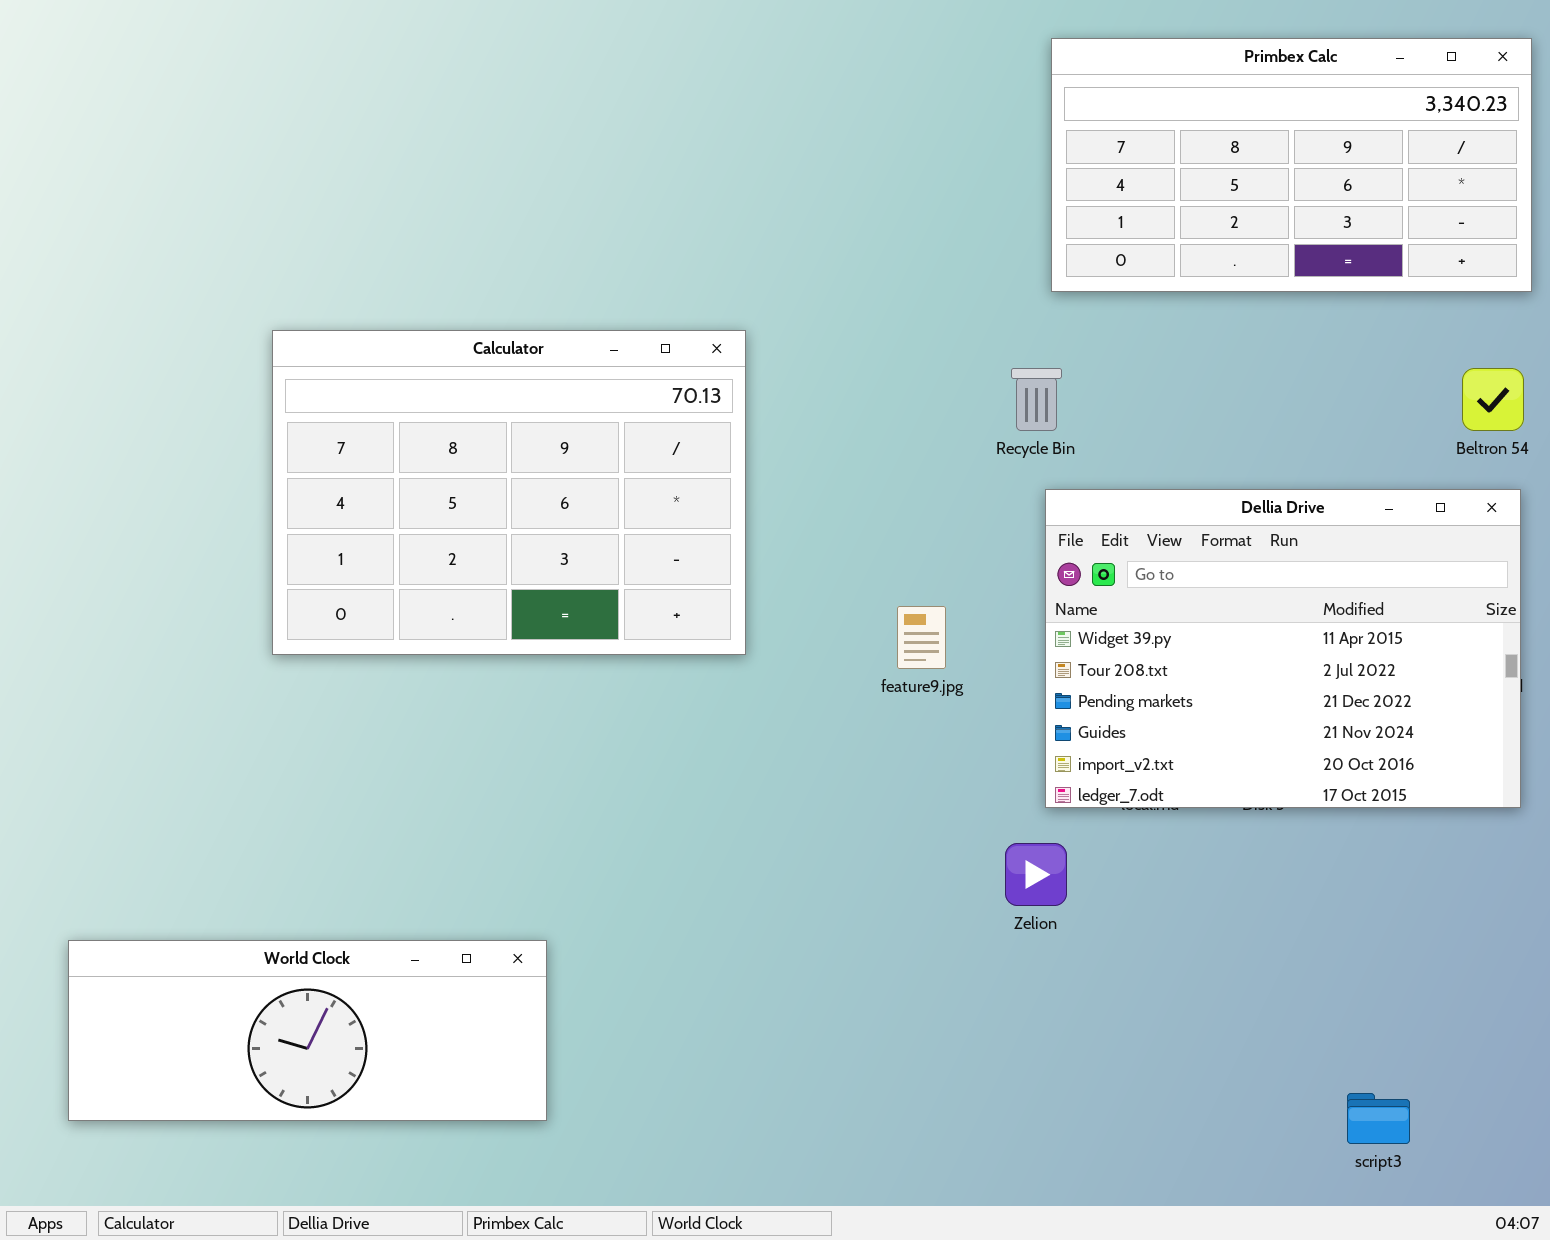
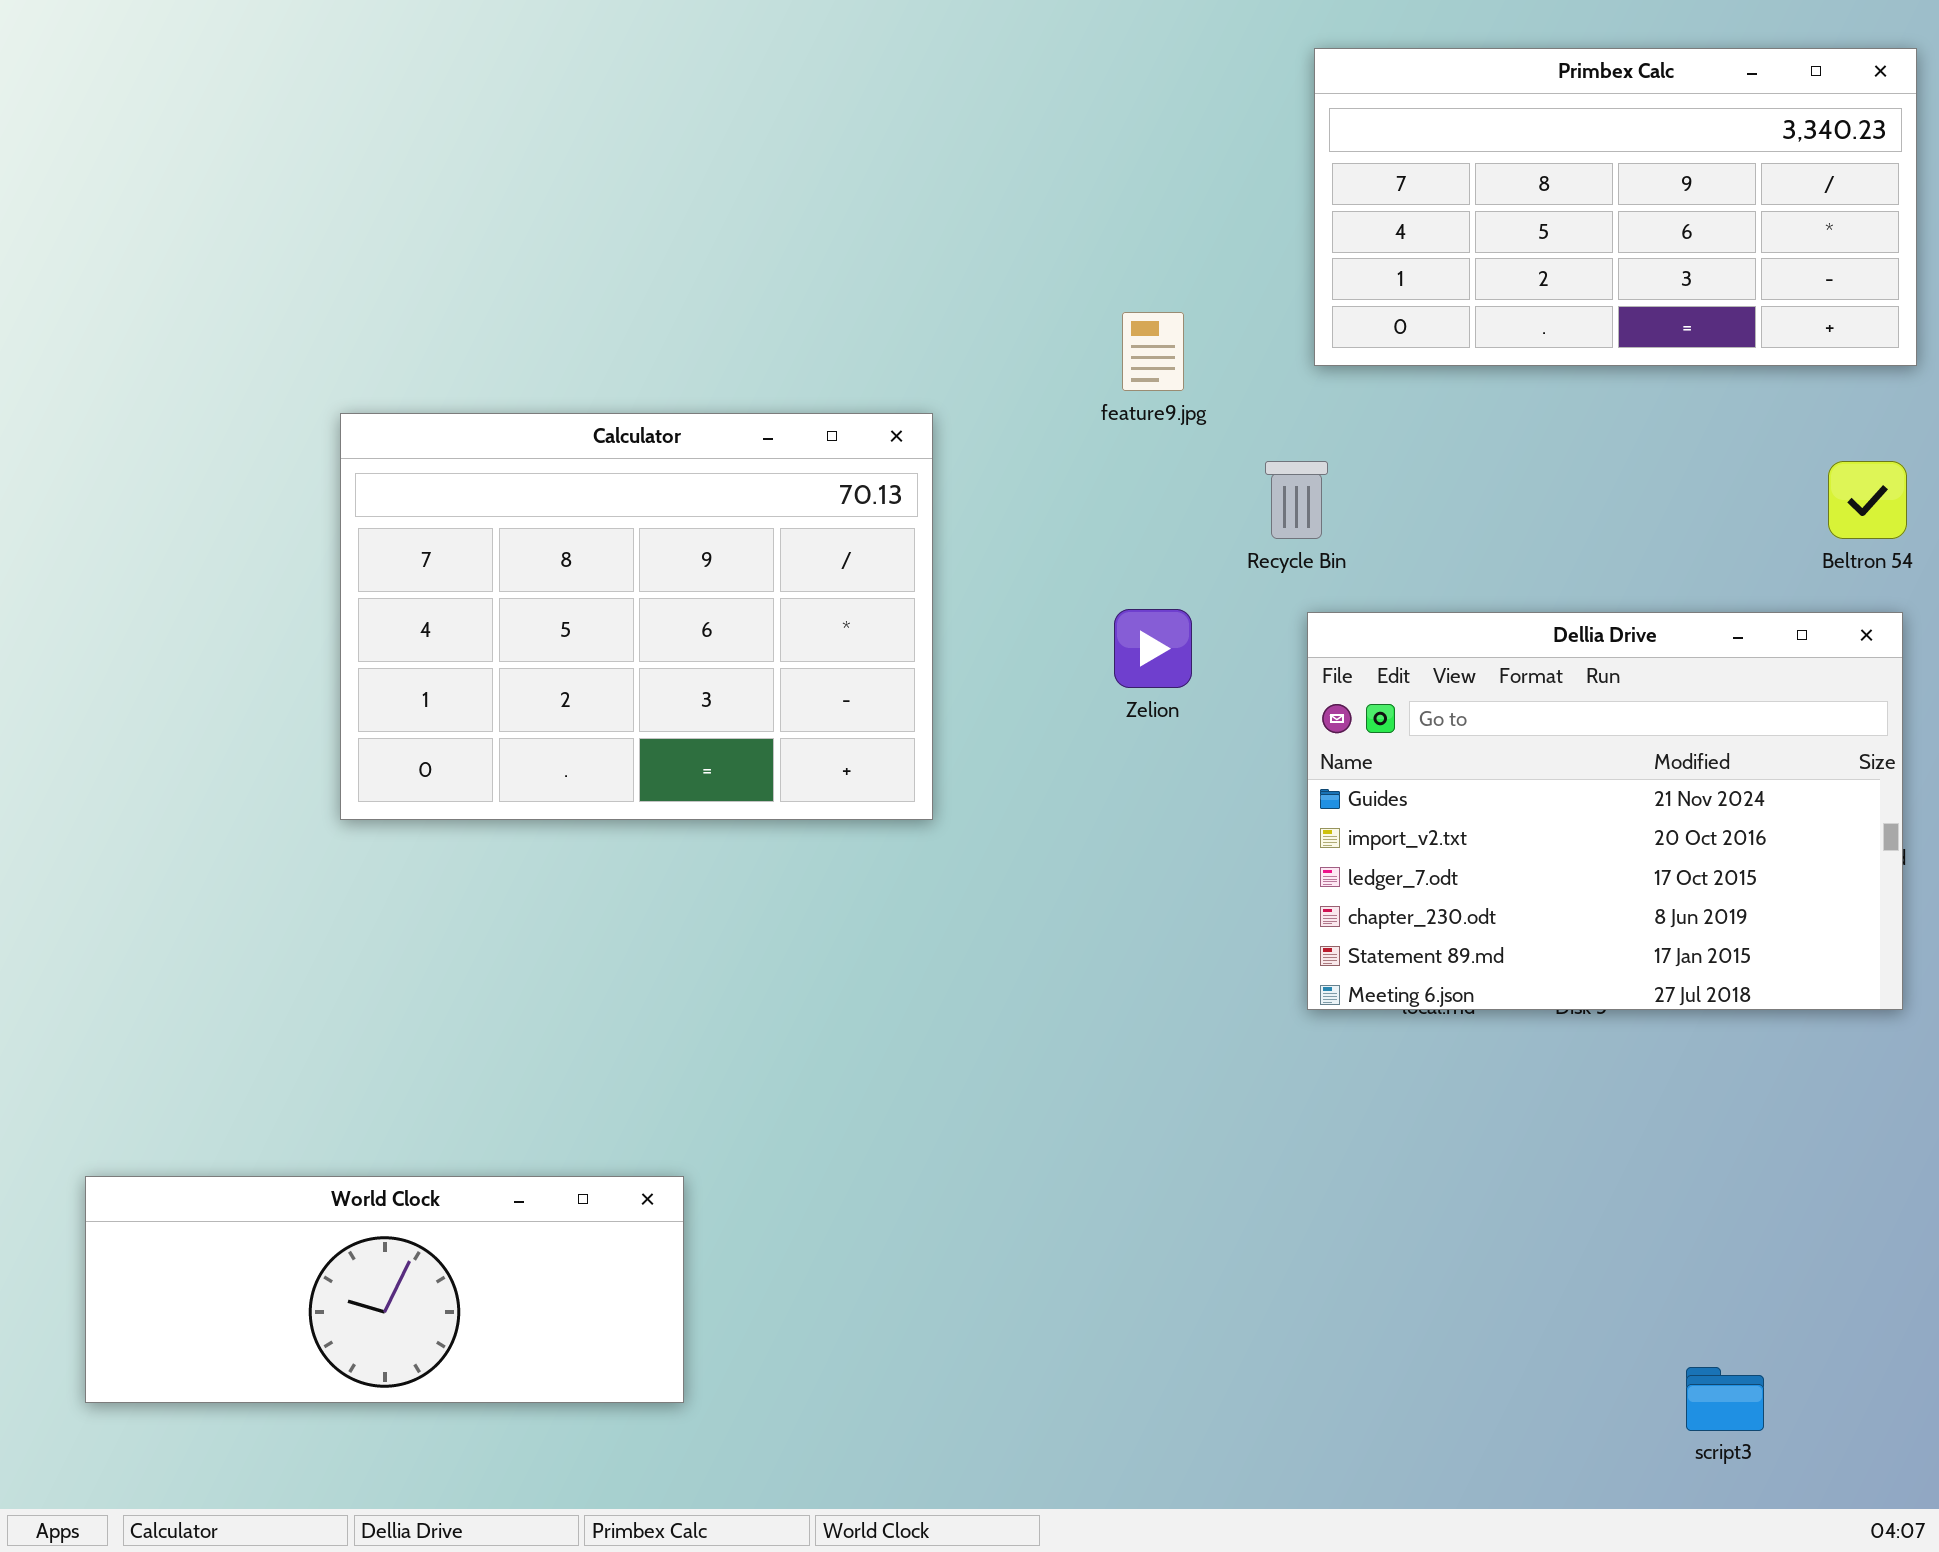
Dellia Drive: [1045,489,1521,808] -> [1307,612,1903,1010], scrolled down 3 rows
feature9.jpg: [897,606,946,669] -> [1122,312,1184,391], moved
Zelion: [1005,843,1067,906] -> [1114,609,1192,688], moved

